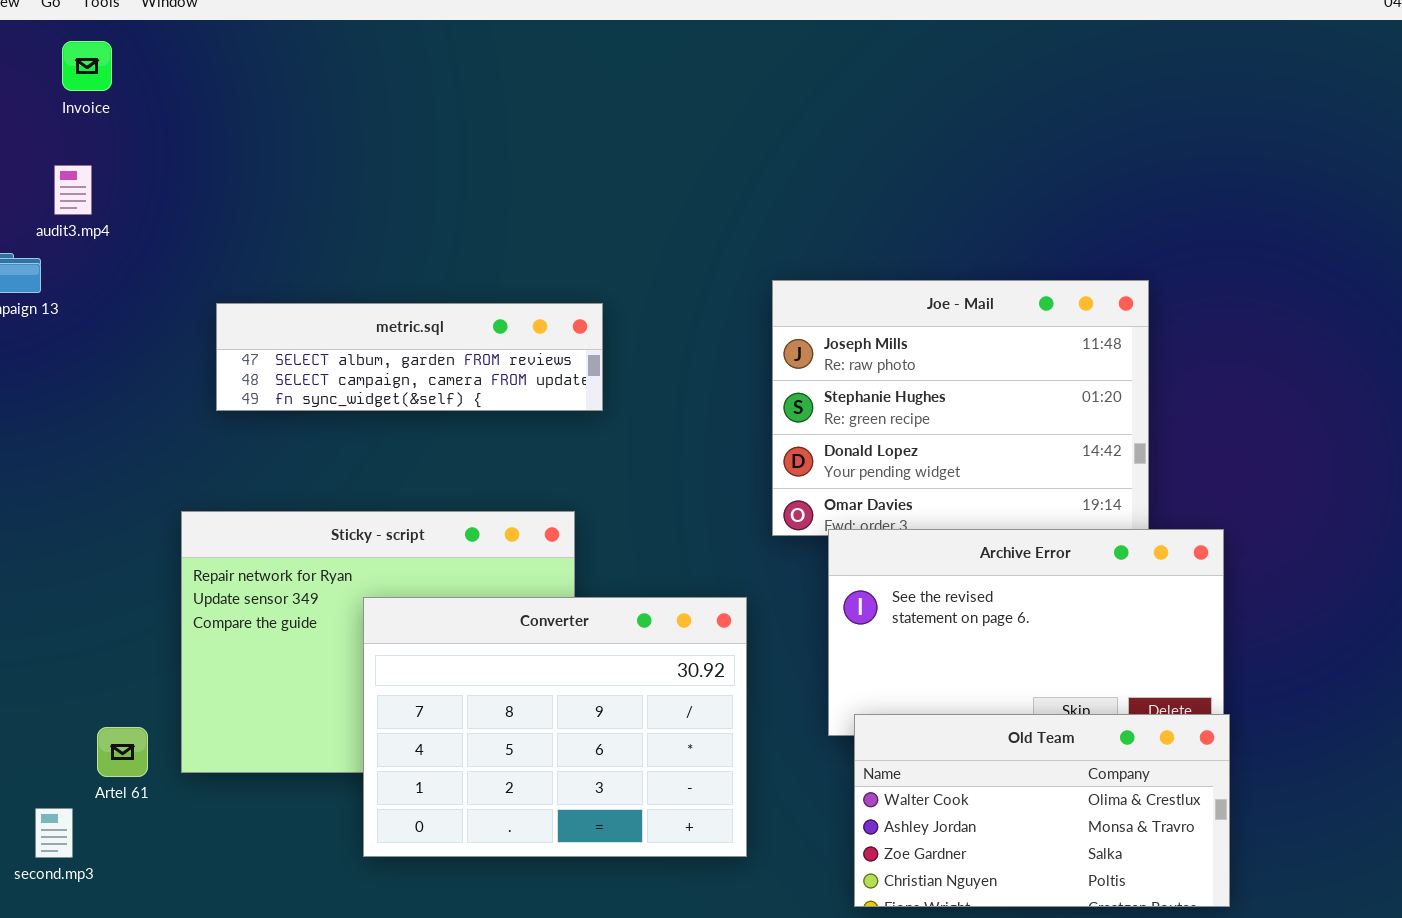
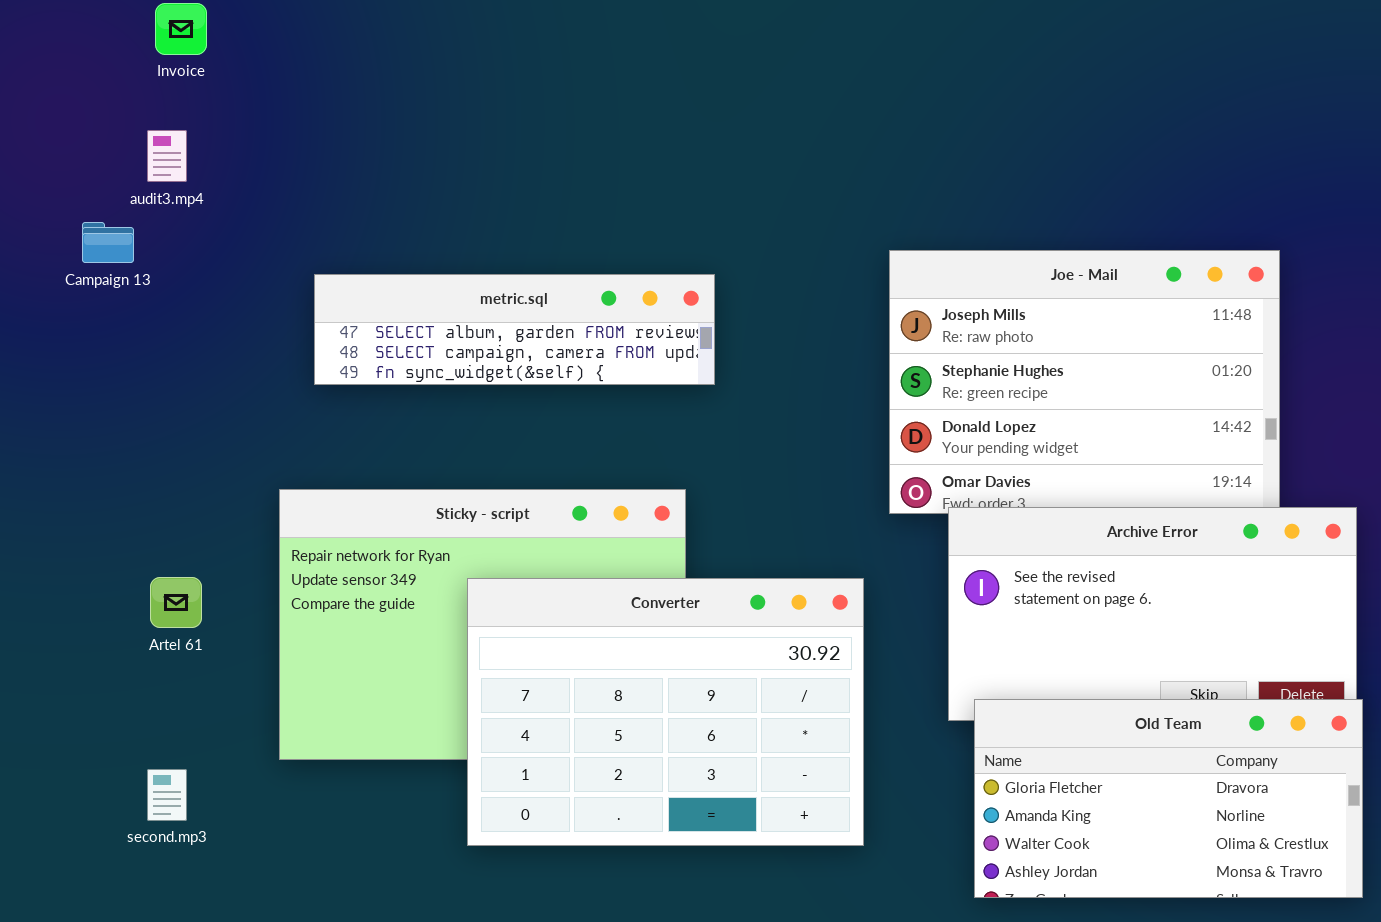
Old Team: [854,714,1230,907] -> [974,699,1363,898], scrolled up 2 rows
Artel 61: [97,727,148,777] -> [150,577,202,628], moved
second.mp3: [35,808,73,858] -> [147,769,187,821], moved

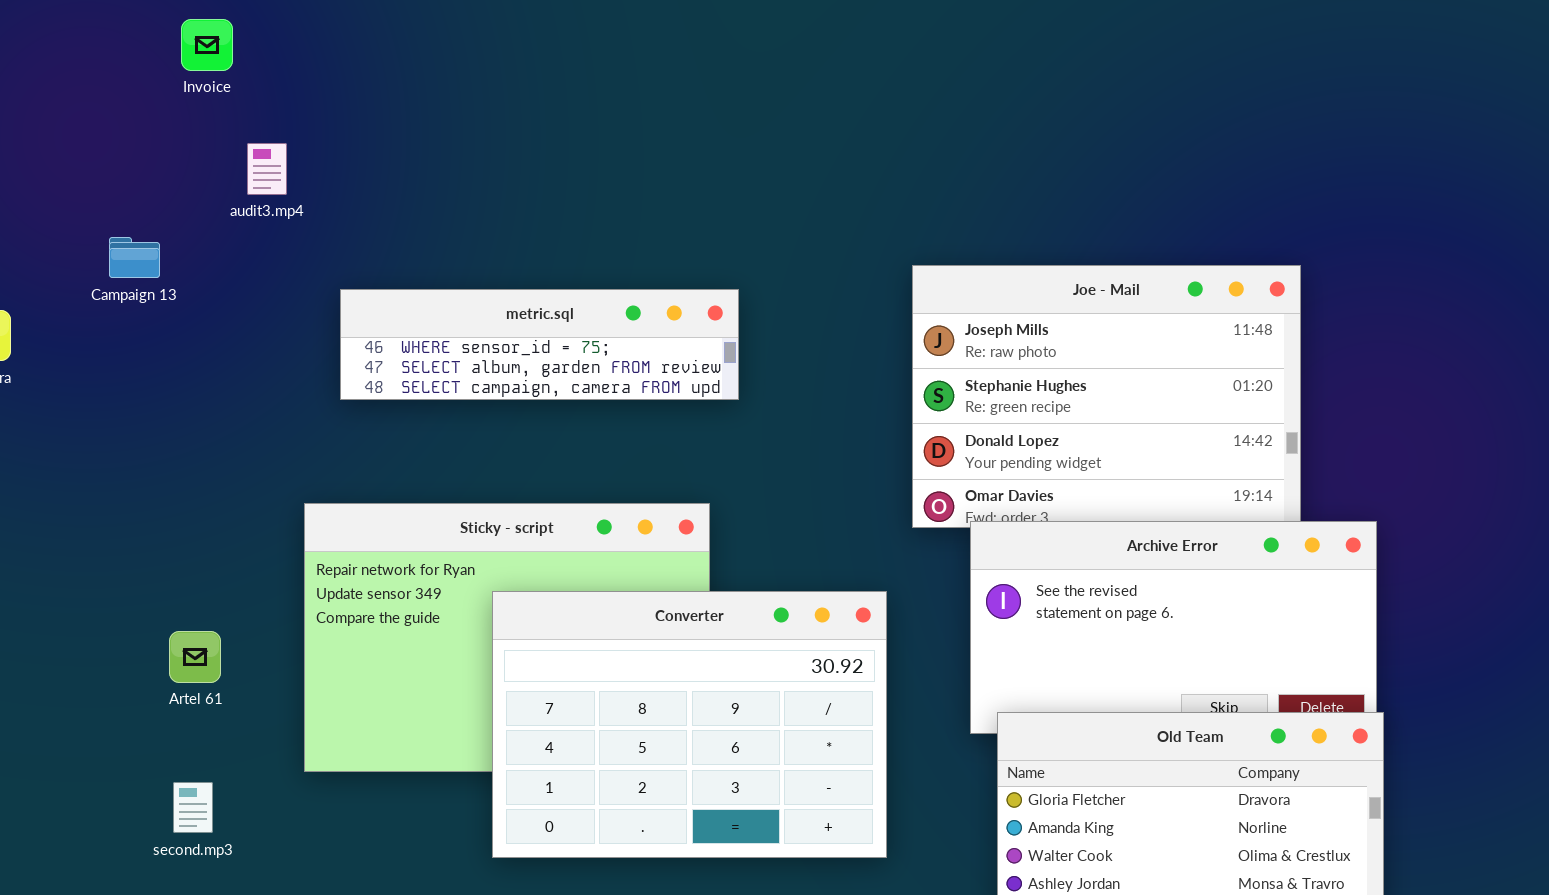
audit3.mp4: [147,130,187,182] -> [247,143,287,195], moved
metric.sql: [314,274,715,385] -> [340,289,739,400], scrolled up 1 row
Artel 61: [150,577,202,628] -> [169,631,221,683], moved

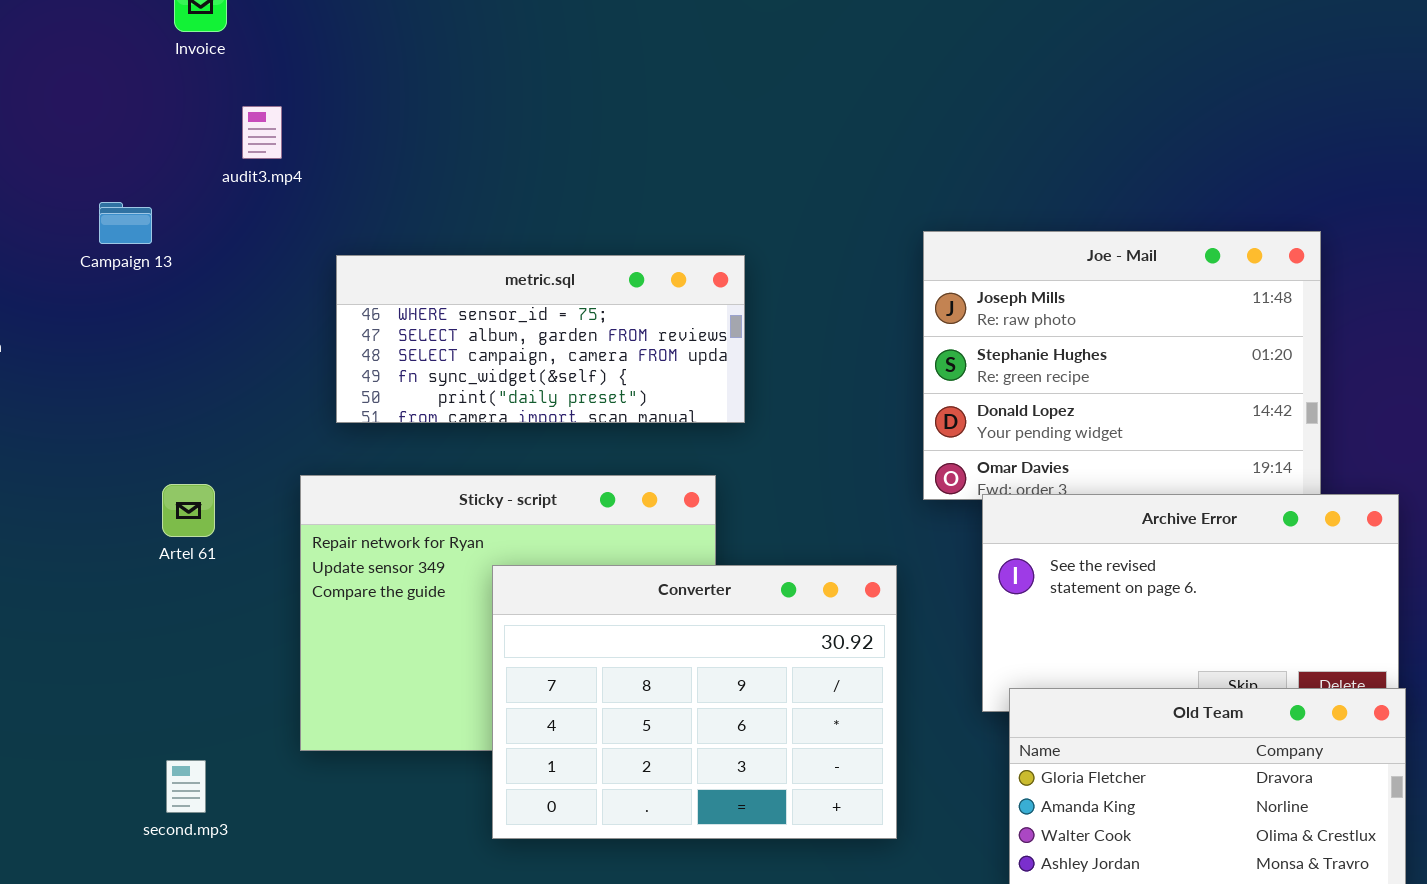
metric.sql: [340,289,739,400] -> [336,255,745,423], resized
Artel 61: [169,631,221,683] -> [162,484,215,537], moved

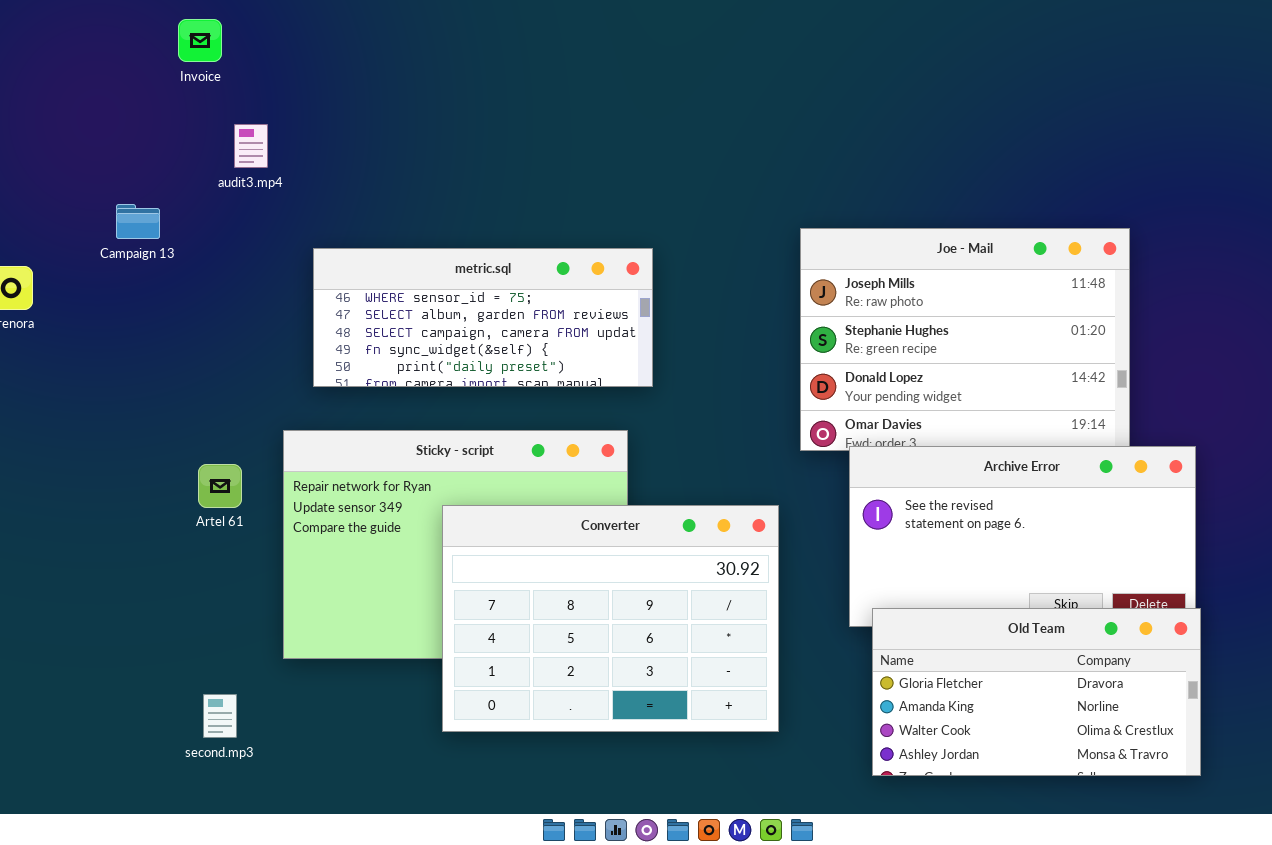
Artel 61: [162,484,215,537] -> [198,464,242,508], moved
second.mp3: [166,760,206,813] -> [203,694,237,738], moved

